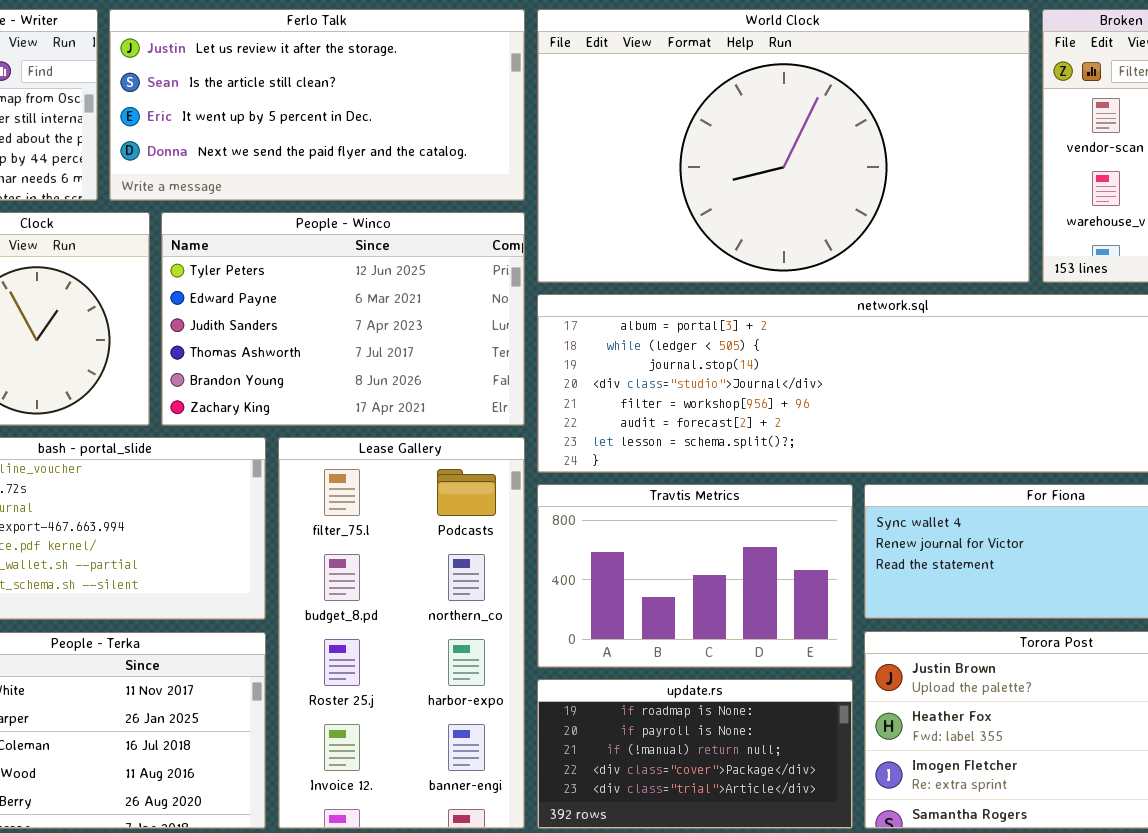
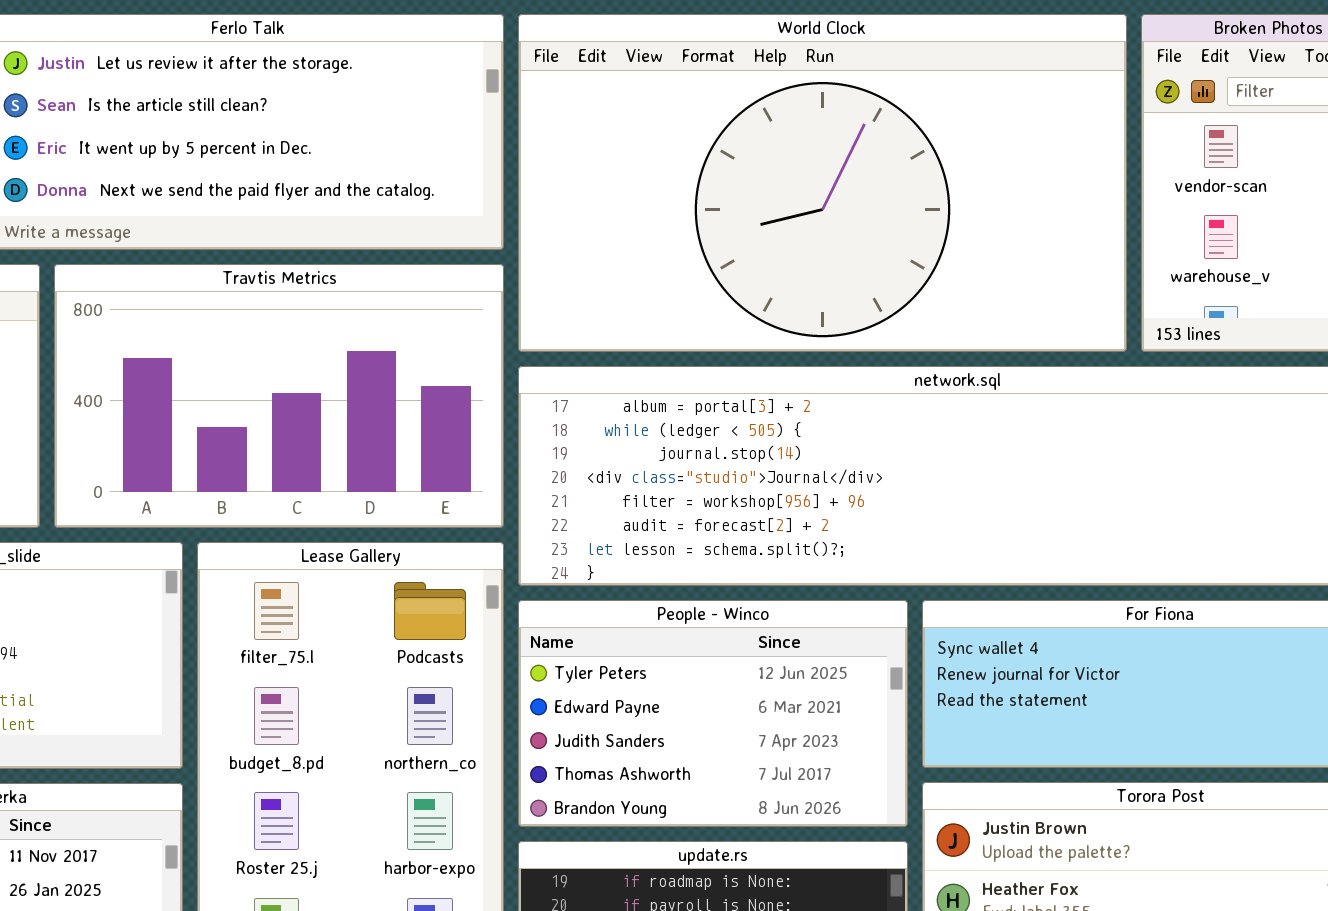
People - Winco: [161,212,525,426] -> [518,600,908,827], moved, resized
Travtis Metrics: [537,484,853,668] -> [54,264,504,528], moved, resized

